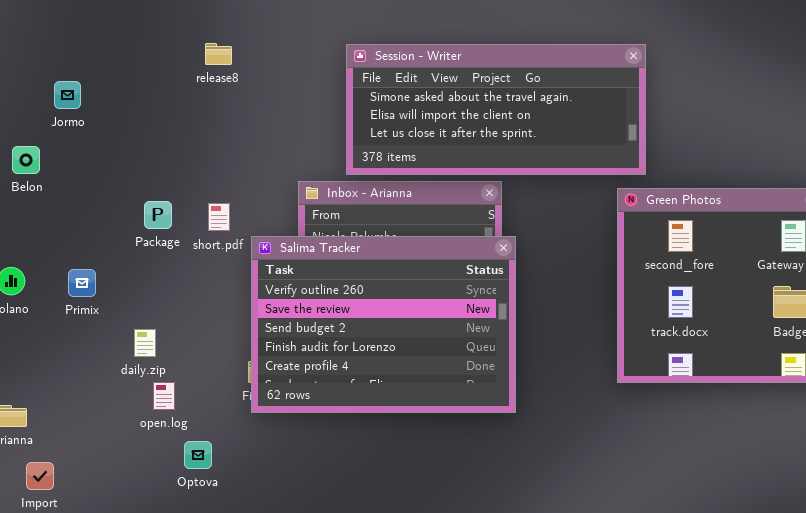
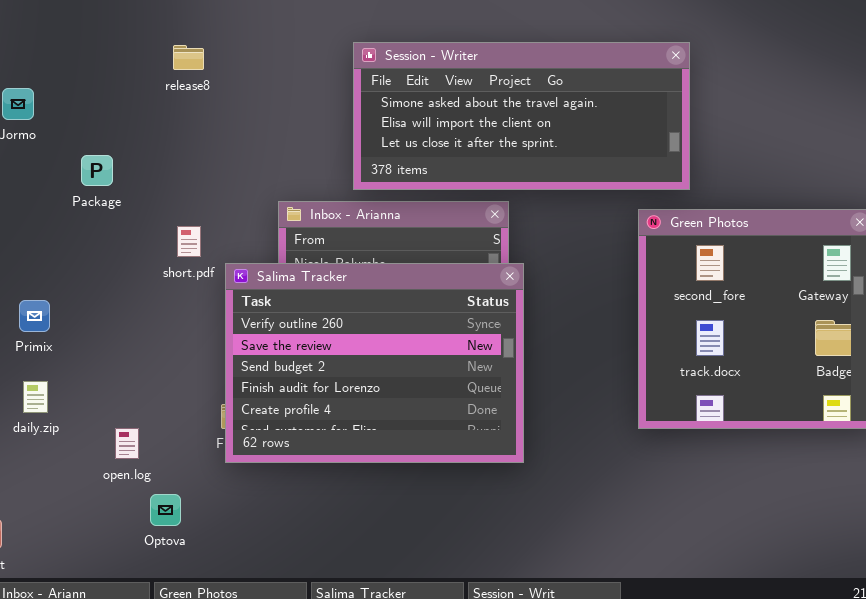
Session - Writer: [346,44,646,175] -> [353,42,690,190], moved
Package: [144,201,172,229] -> [81,155,113,186], moved
daily.zip: [134,329,156,357] -> [23,381,48,413], moved

